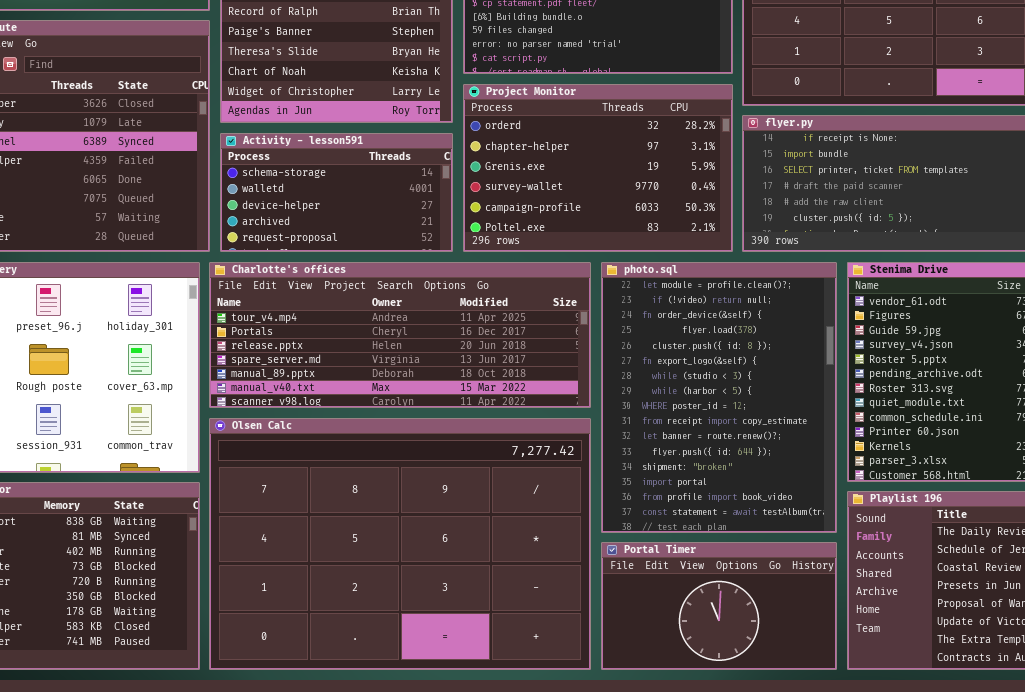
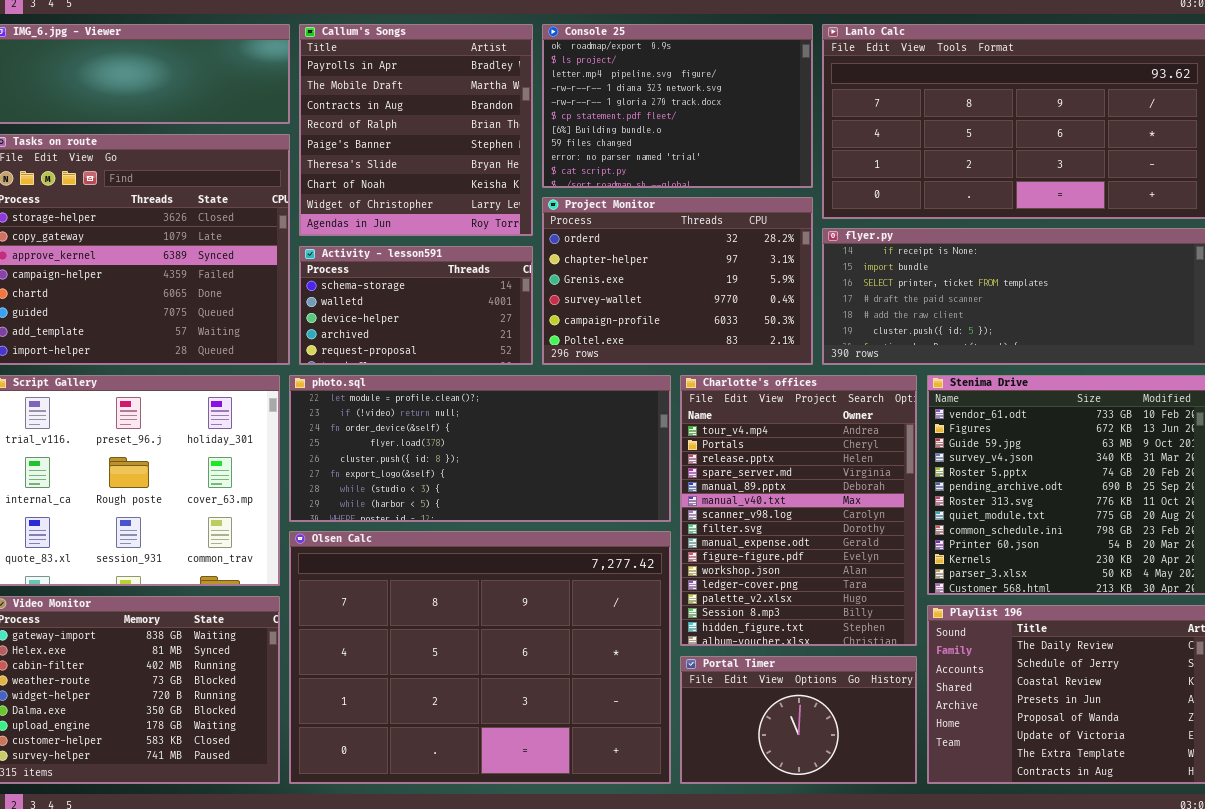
Charlotte's offices: [209,262,591,408] -> [680,375,917,646], moved, resized
photo.sql: [601,262,837,533] -> [289,375,671,522], moved, resized

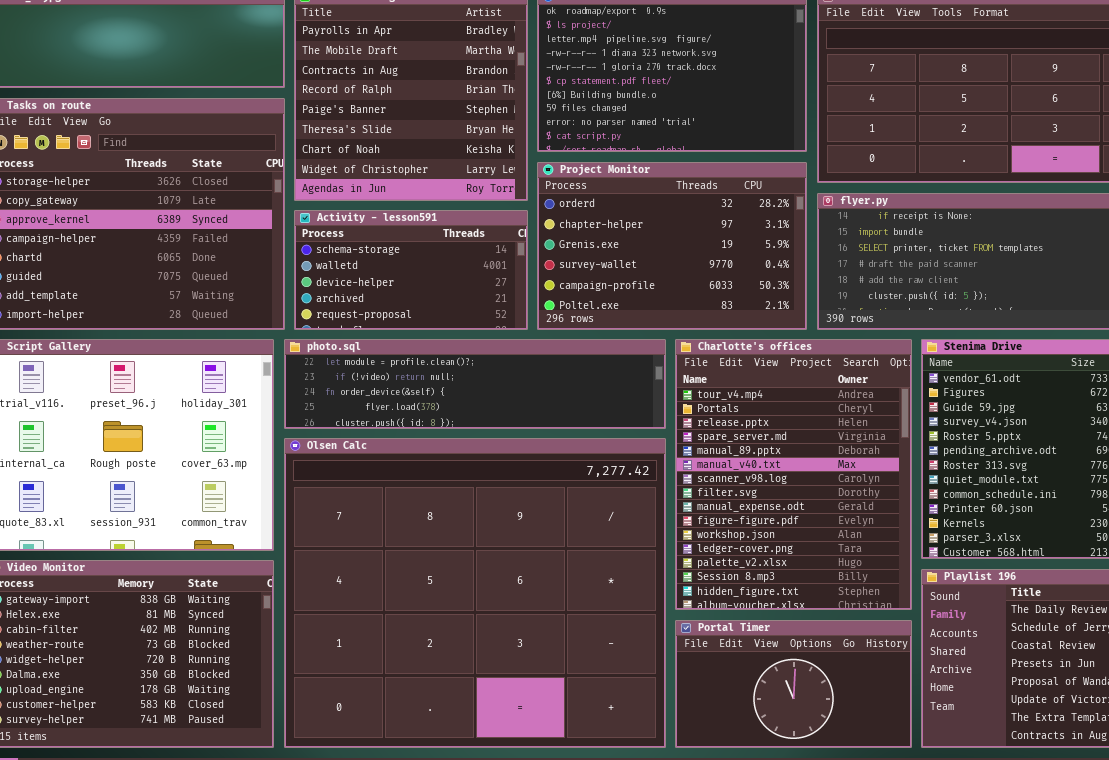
photo.sql: [289,375,671,522] -> [284,339,666,429], resized
Olsen Calc: [289,531,671,784] -> [284,438,666,748], resized

